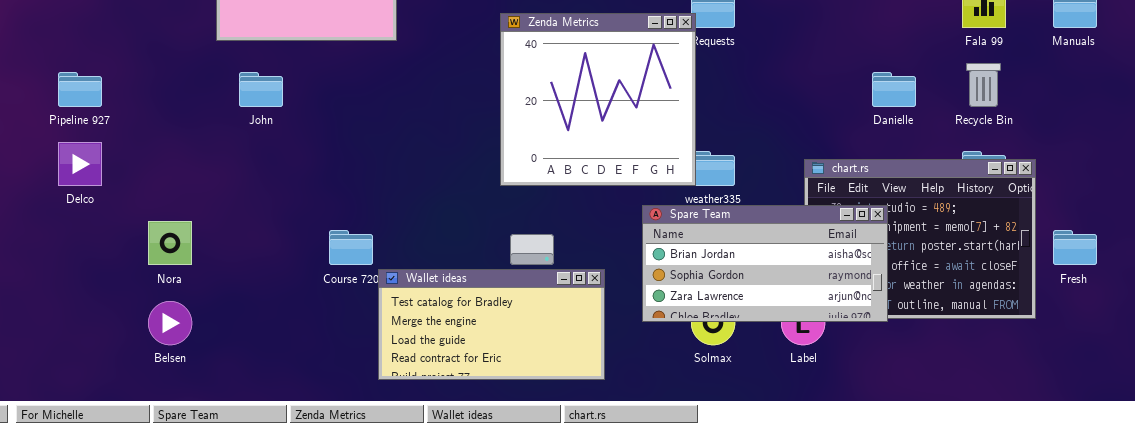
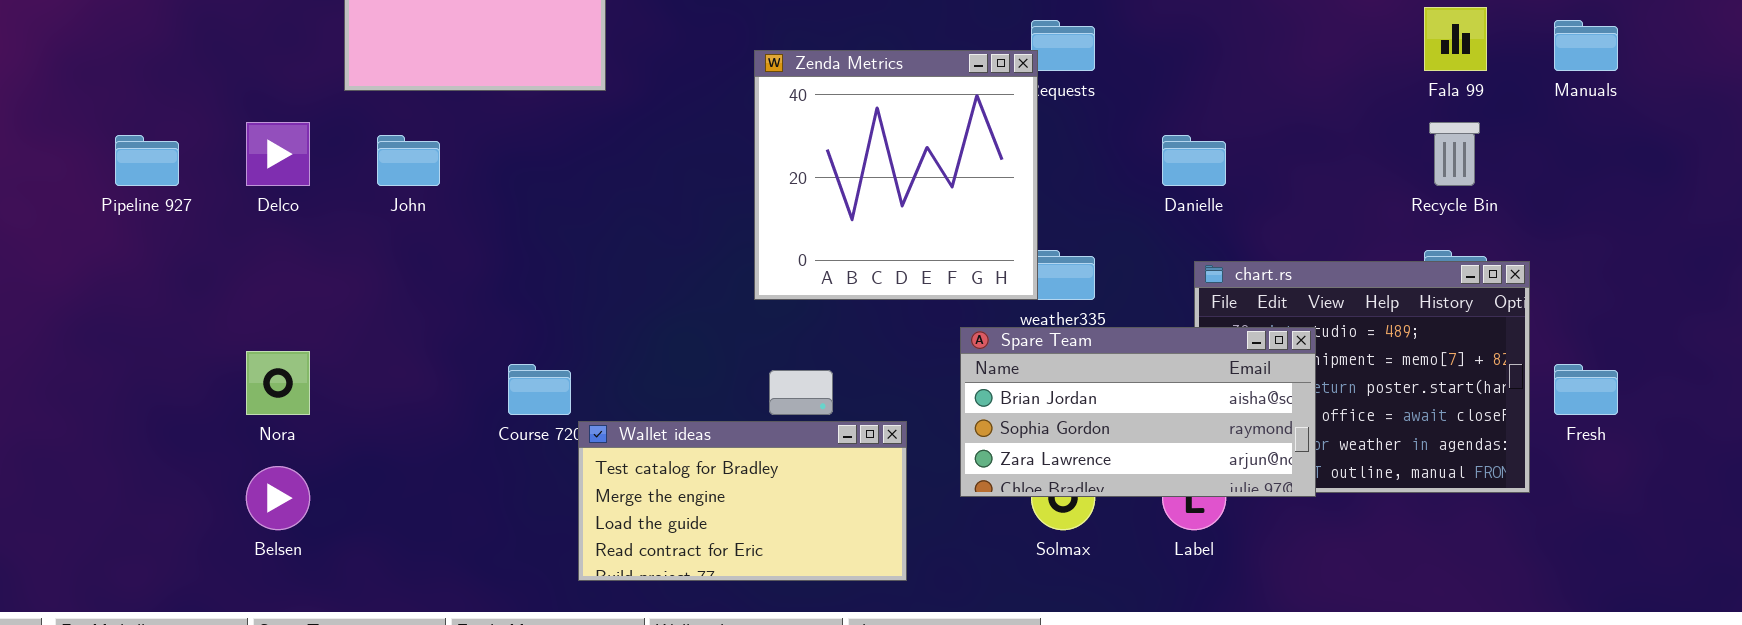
Danielle: [872,72,916,107] -> [1162,135,1226,186], moved
Delco: [58,142,102,186] -> [246,122,310,186], moved

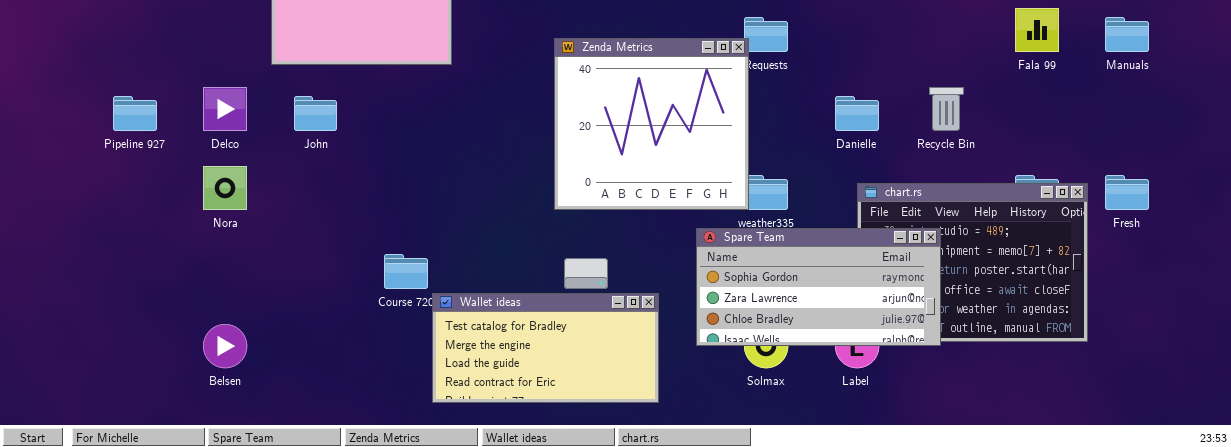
Recycle Bin: [1429,122,1480,186] -> [929,87,964,131], moved
Spare Team: [960,327,1316,497] -> [696,228,941,346], scrolled down 1 row
Nora: [246,351,310,415] -> [203,166,247,210], moved
Fresh: [1554,364,1618,415] -> [1105,175,1149,210], moved

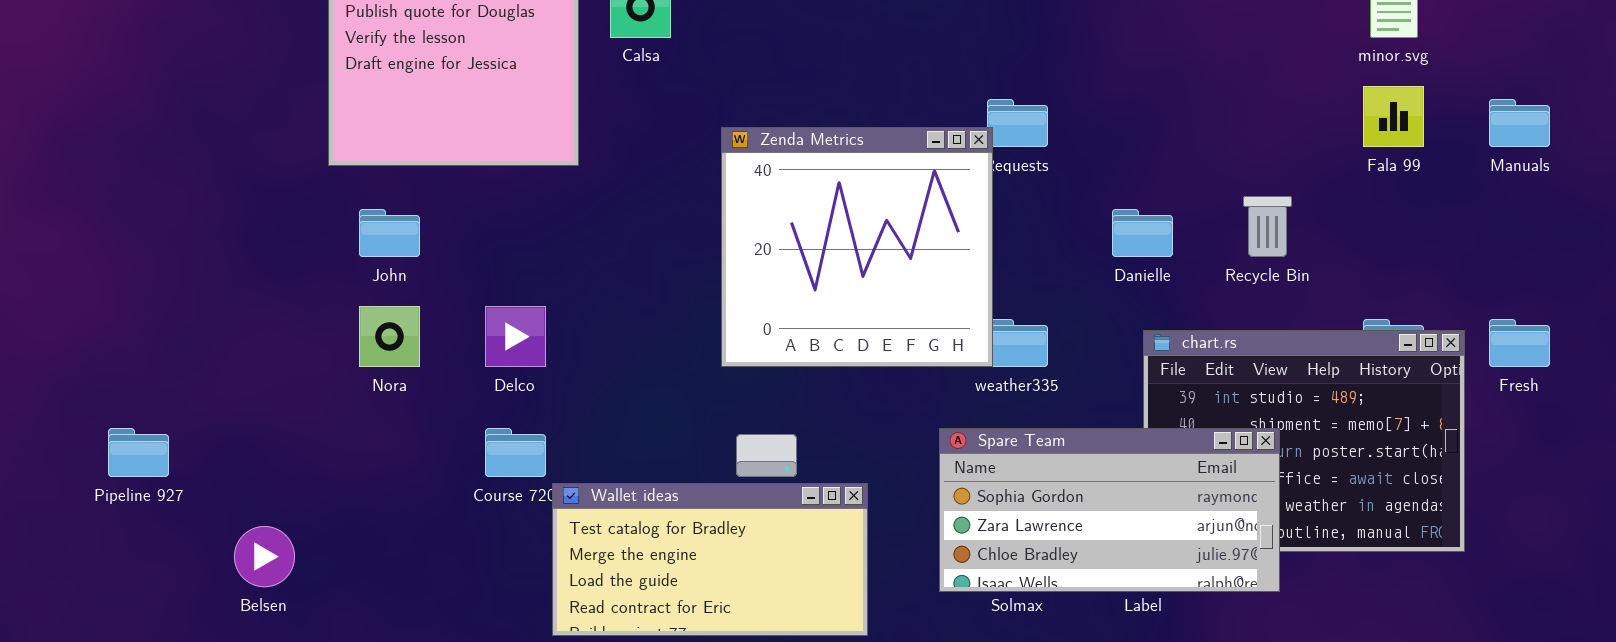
Delco: [203,87,247,131] -> [485,306,546,367], moved
Pipeline 927: [113,96,157,131] -> [108,428,169,477], moved
Nora: [203,166,247,210] -> [359,306,420,367], moved
Spare Team: [696,228,941,346] -> [939,428,1280,592], moved

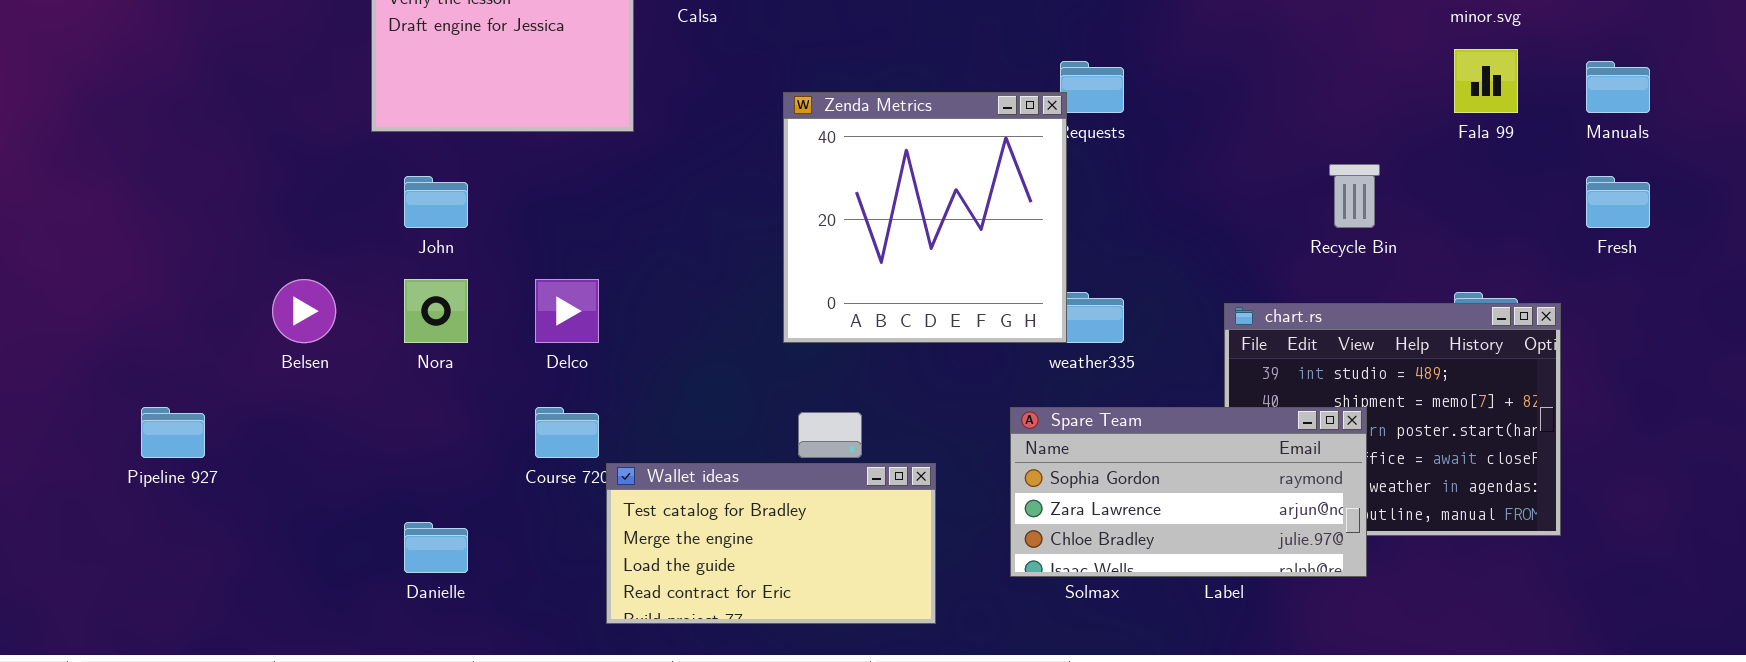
Danielle: [1112,209,1173,257] -> [404,522,468,573], moved
Fresh: [1489,319,1550,367] -> [1586,176,1650,228], moved
Belsen: [234,526,295,587] -> [272,279,336,343], moved

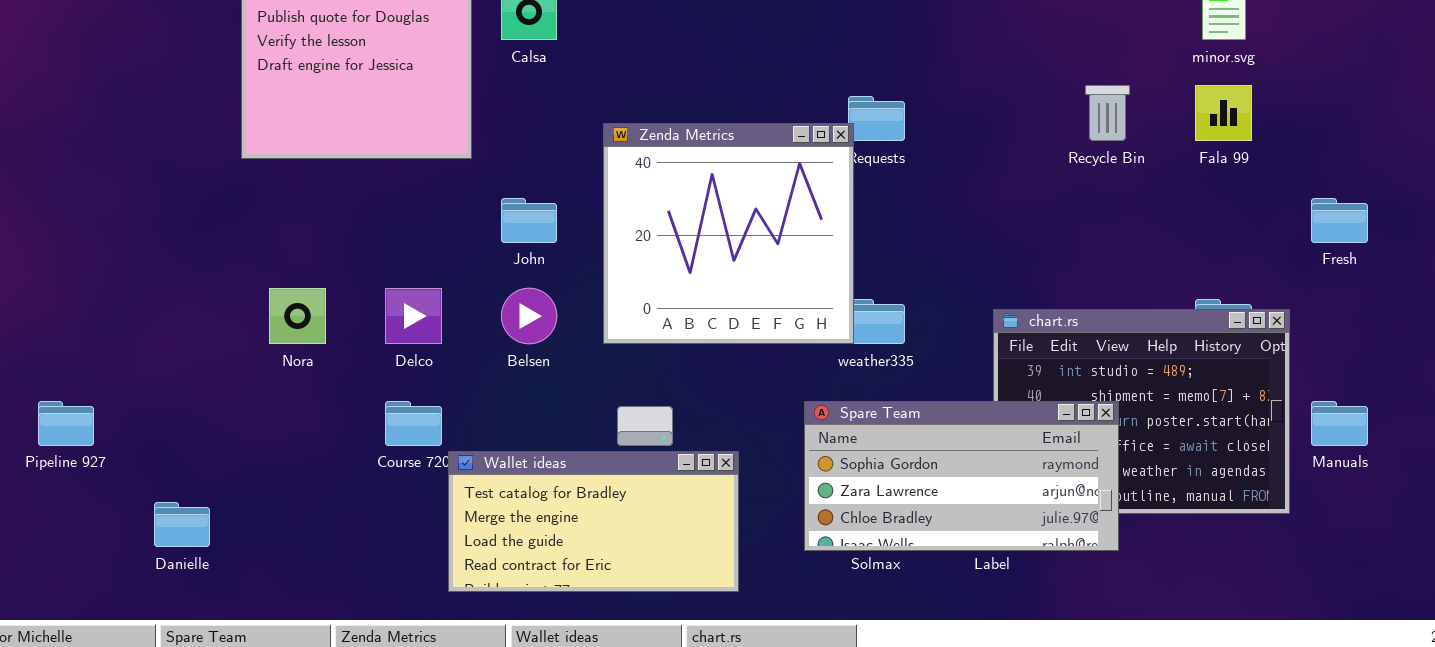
Manuals: [1586,61,1650,113] -> [1311,401,1368,446], moved
Recycle Bin: [1329,164,1380,228] -> [1085,85,1130,141], moved
John: [404,176,468,228] -> [501,198,557,243], moved
Belsen: [272,279,336,343] -> [501,288,557,344], moved
Danielle: [404,522,468,573] -> [154,502,210,547], moved

